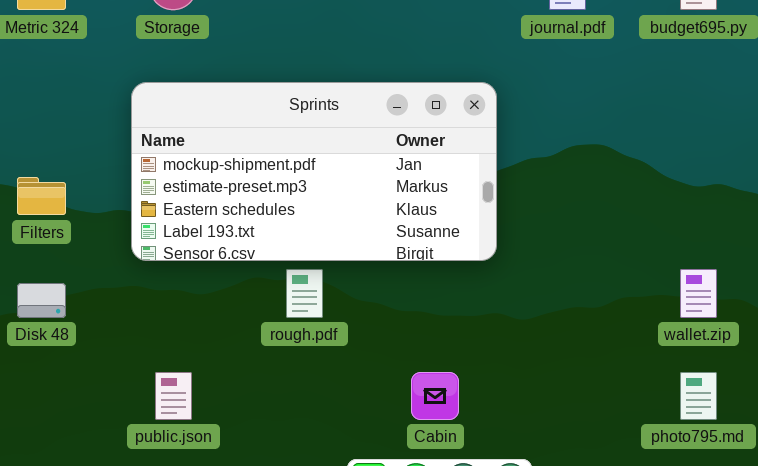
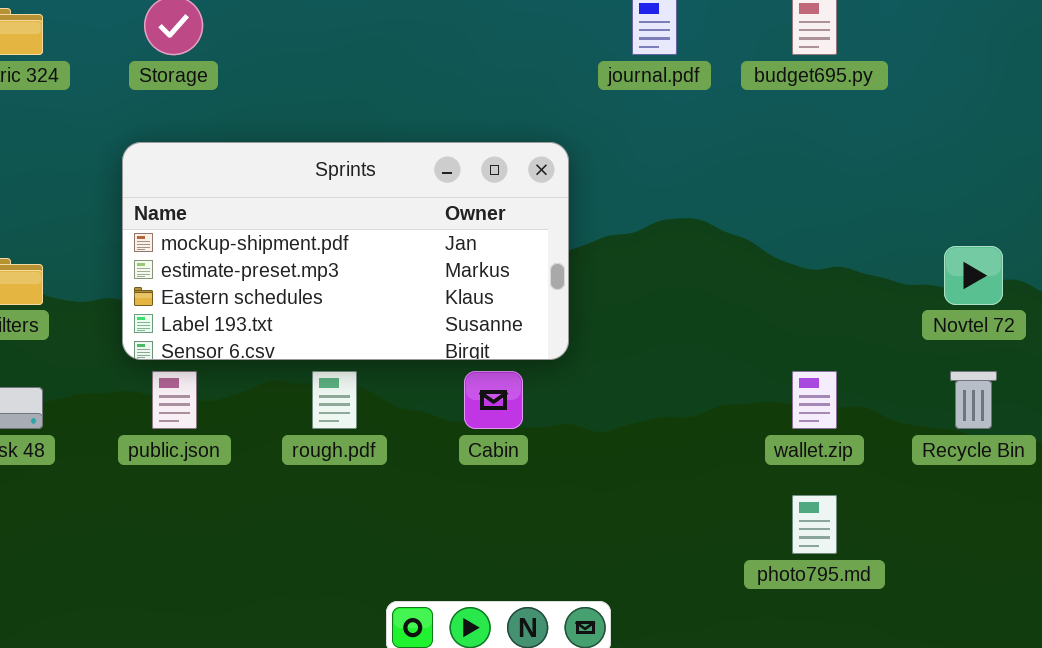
public.json: [155,372,192,420] -> [152,371,197,429], moved
Cabin: [411,372,459,420] -> [464,371,523,429], moved

